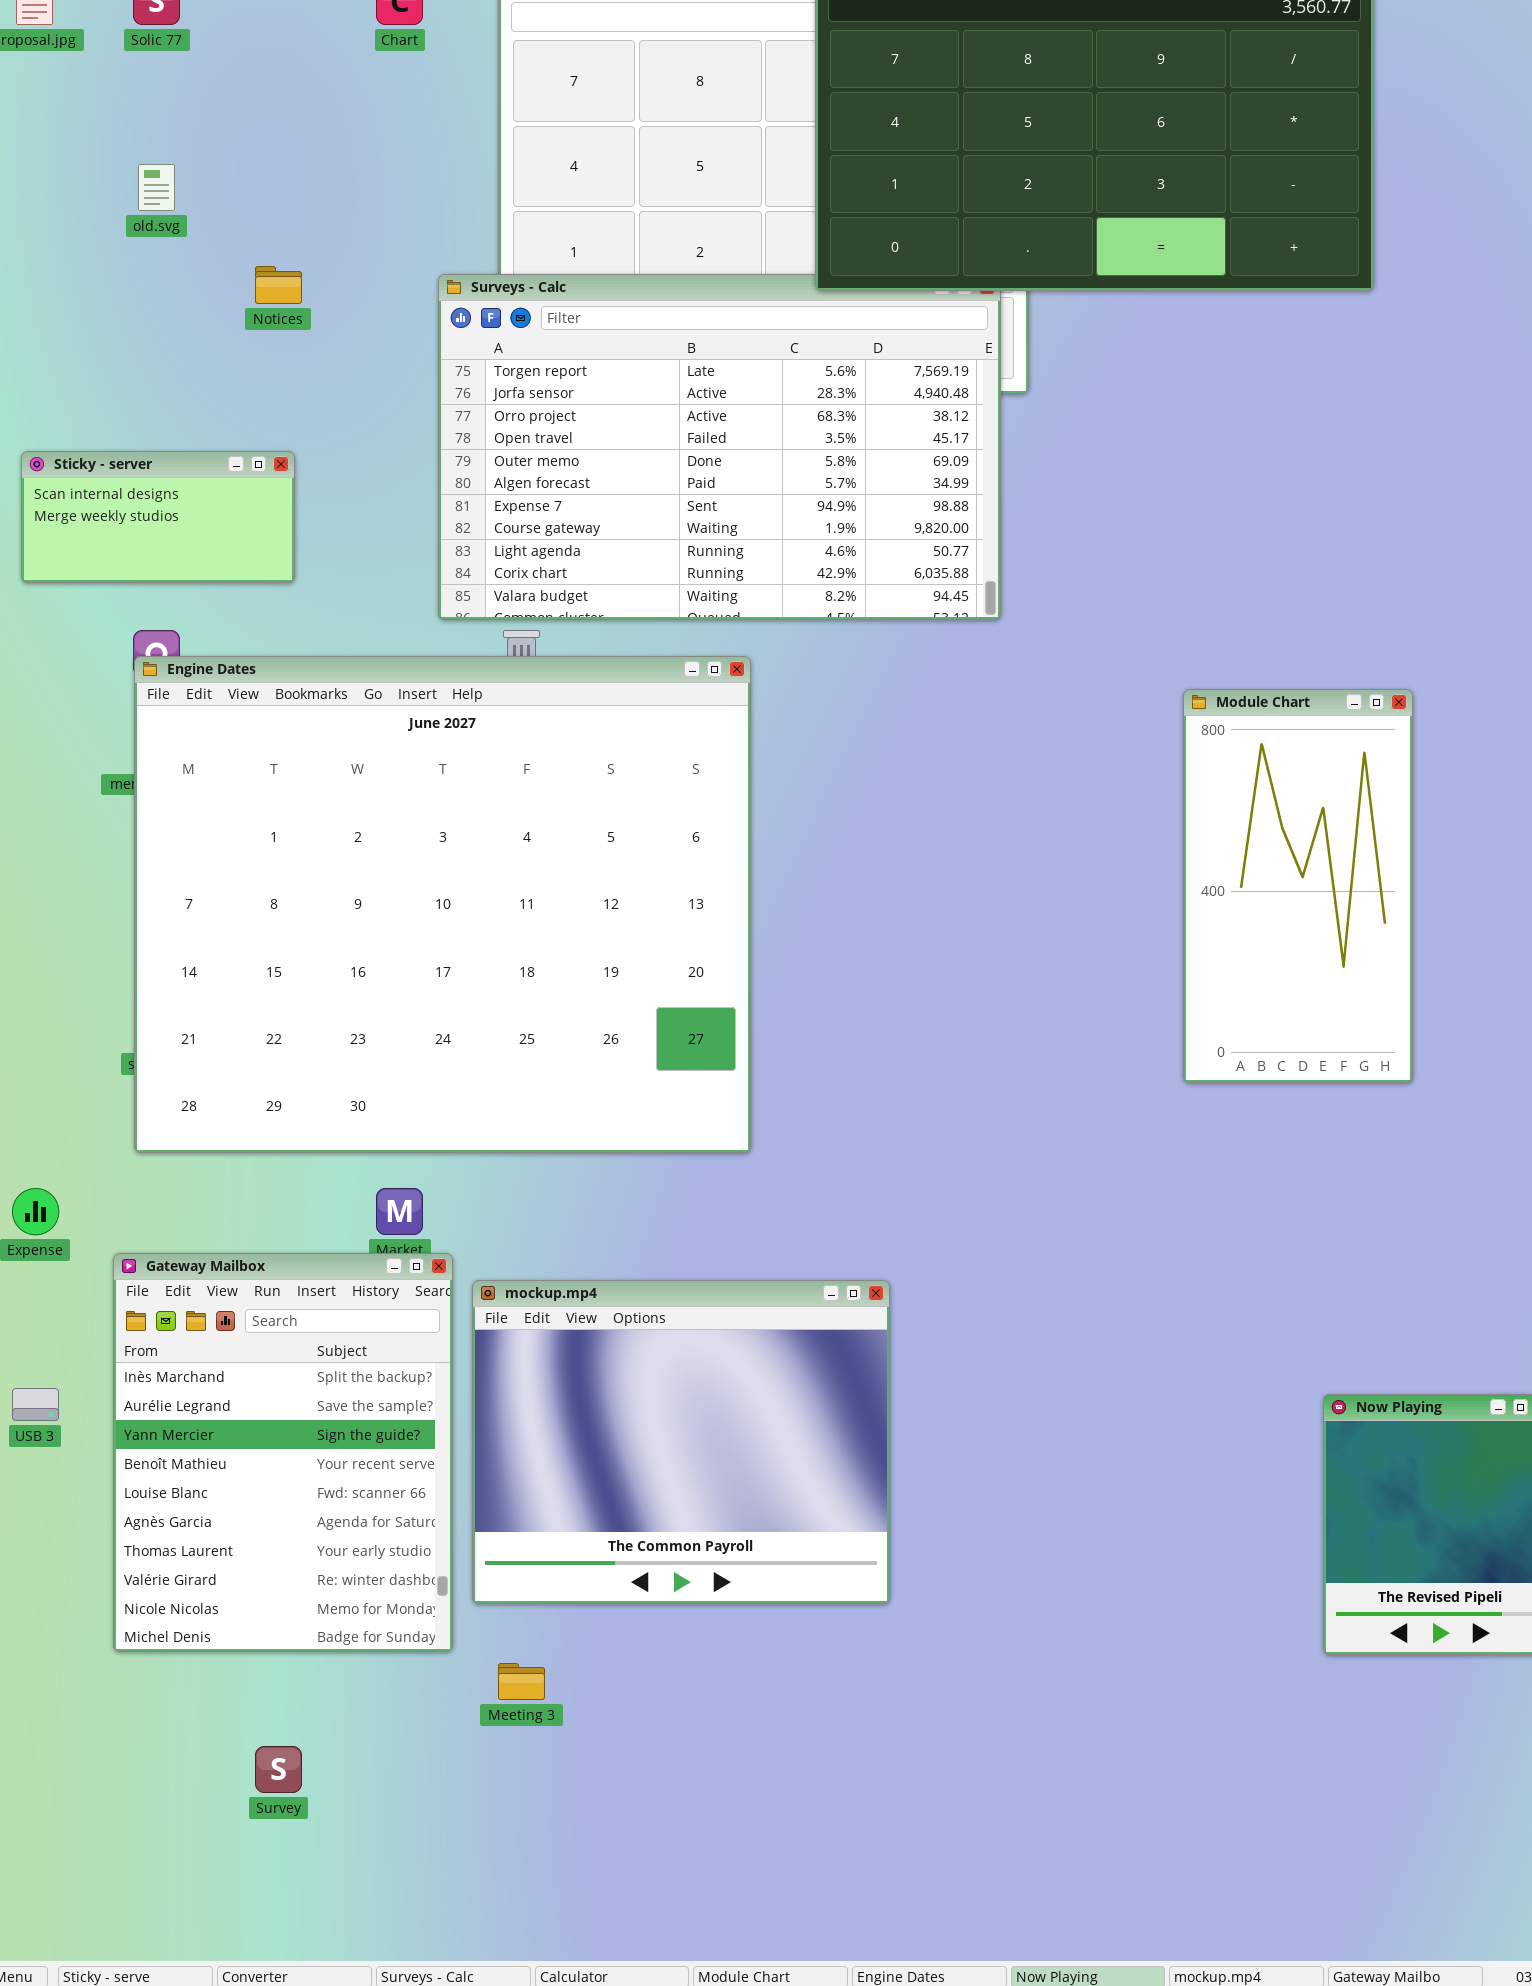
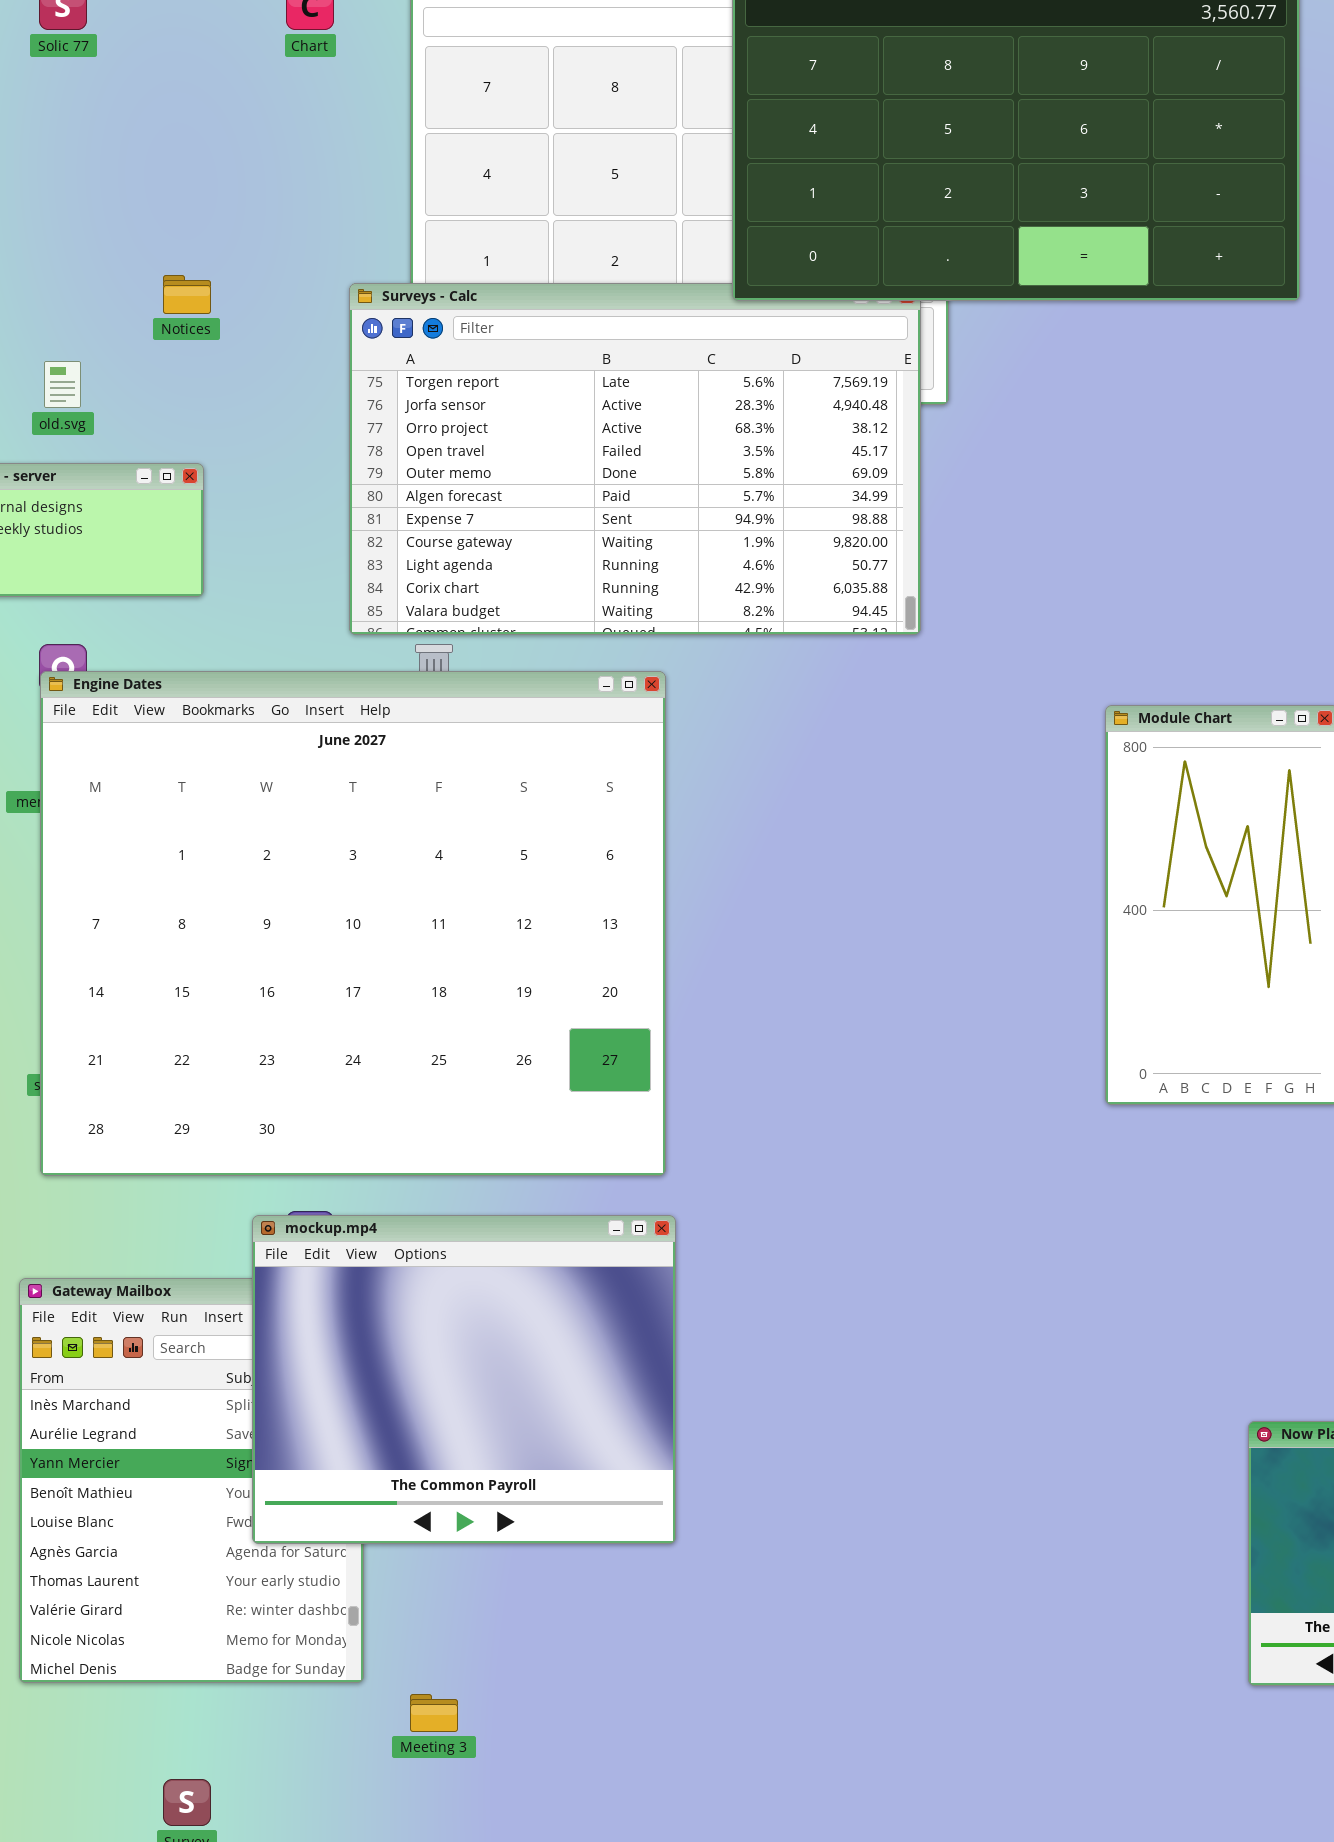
old.svg: [138,164,175,211] -> [44,361,81,408], moved
mockup.mp4: [472,1280,890,1604] -> [252,1215,676,1544], moved

